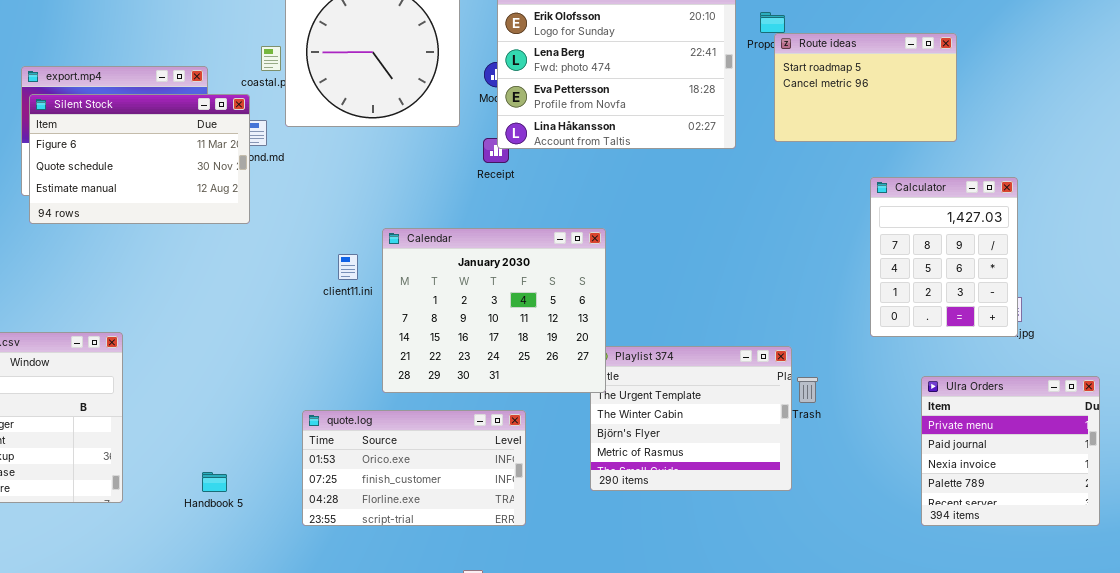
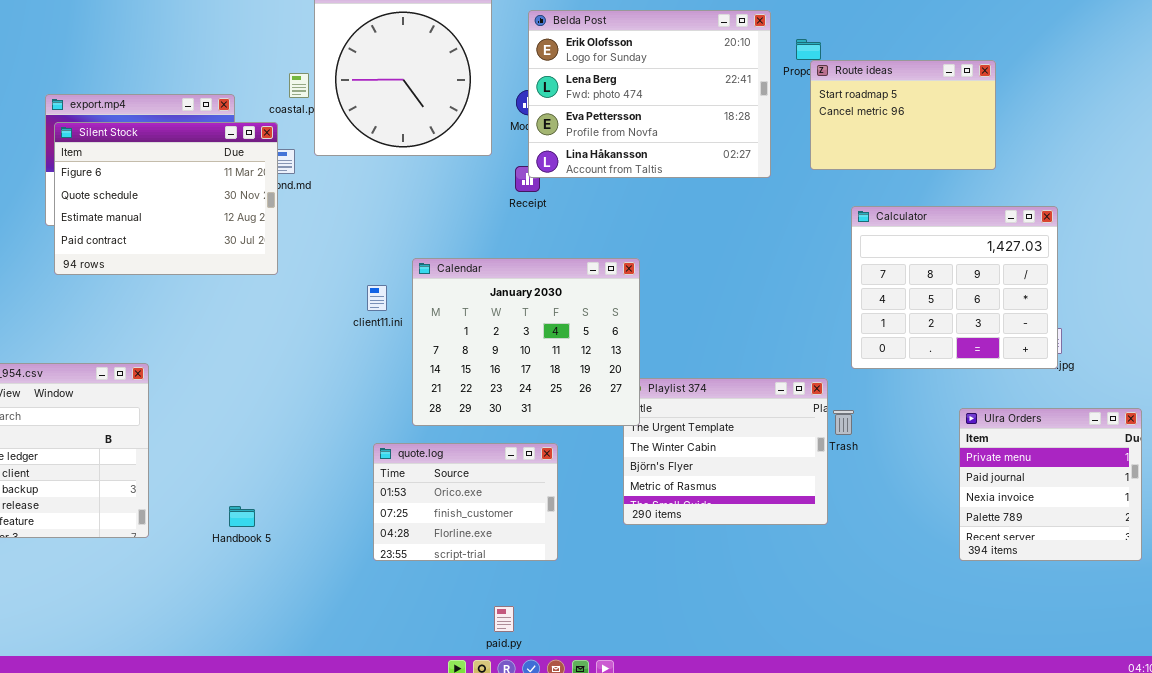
Silent Stock: [29,94,250,224] -> [54,122,278,275], resized
Calculator: [870,177,1018,337] -> [851,206,1058,369], resized
quote.log: [302,410,526,526] -> [373,443,558,561], resized

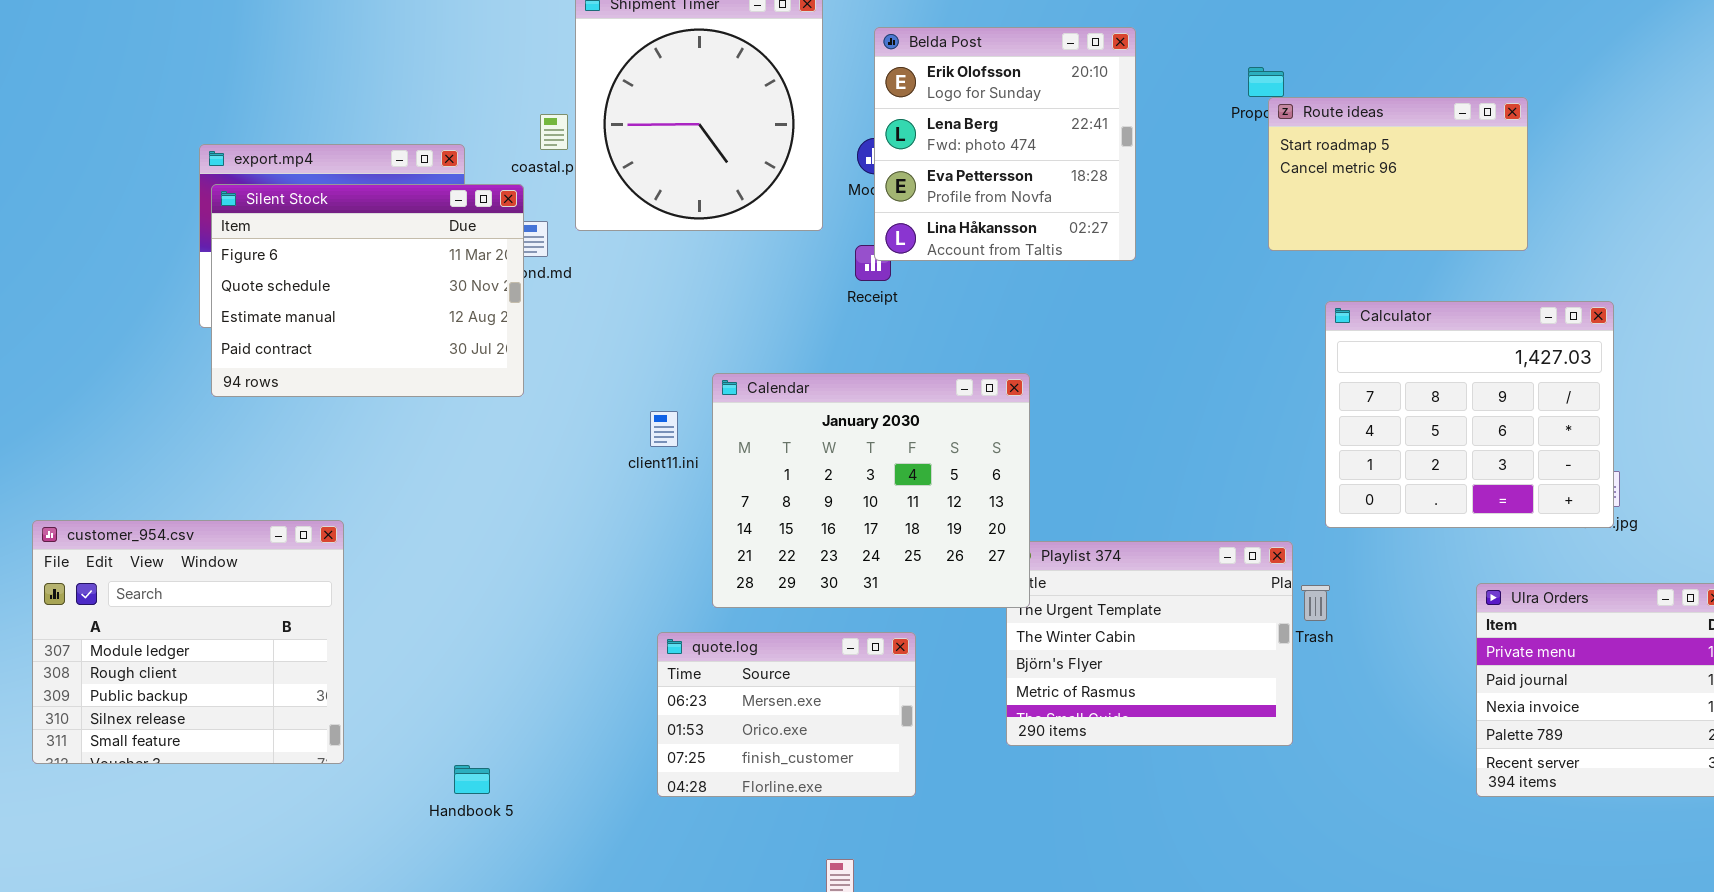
Belda Post: [528,10,771,178] -> [874,27,1136,261], resized
quote.log: [373,443,558,561] -> [657,632,916,797], scrolled up 1 row
Handbook 5: [229,506,255,527] -> [454,765,490,794], moved

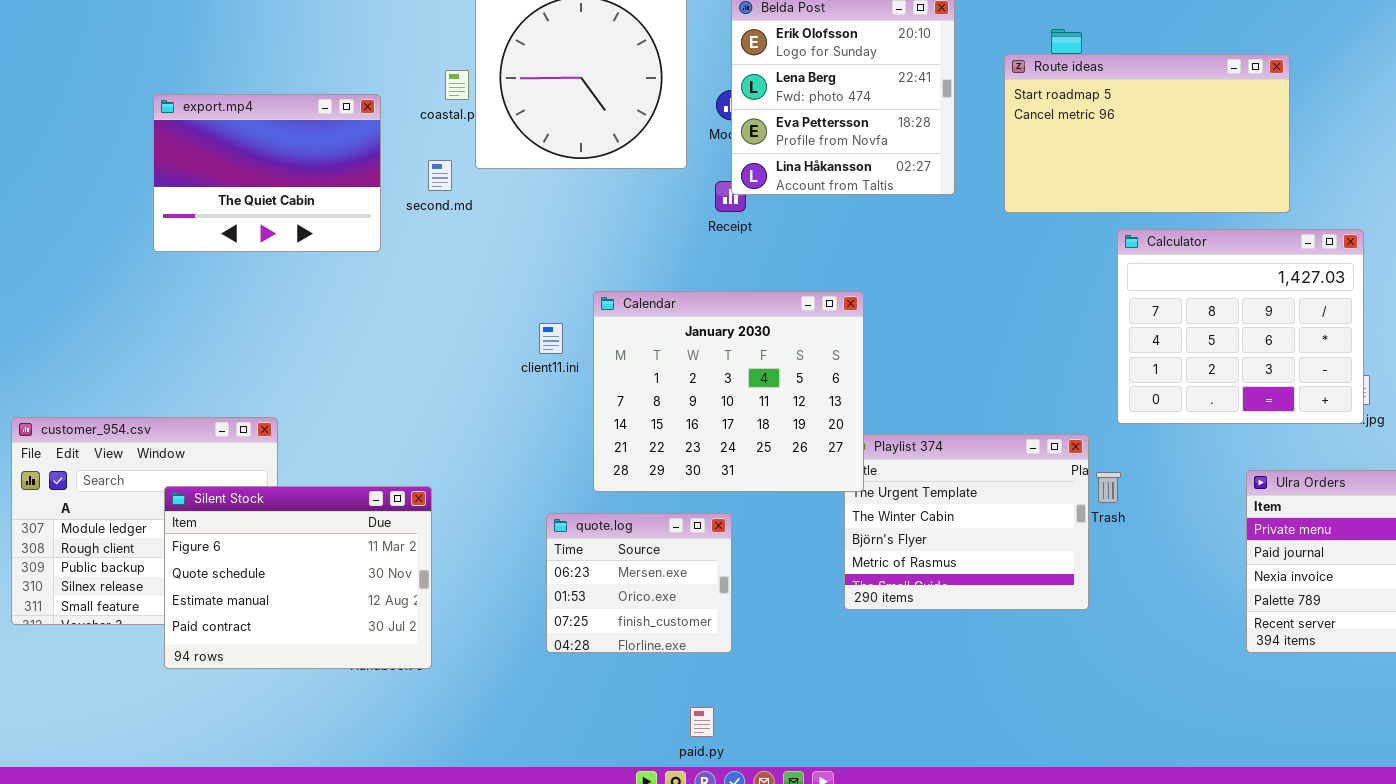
Route ideas: [1268,97,1528,251] -> [1004,54,1290,213], resized
Silent Stock: [211,184,524,397] -> [164,486,432,669], moved
quote.log: [657,632,916,797] -> [546,513,732,653], resized

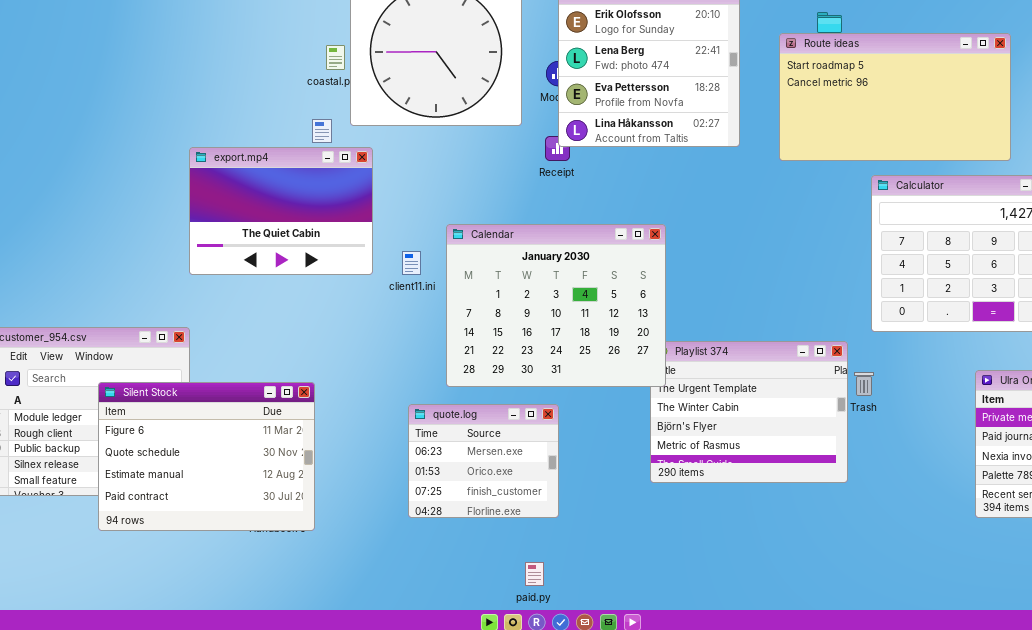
export.mp4: [153,94,381,252] -> [189,147,373,275], moved

